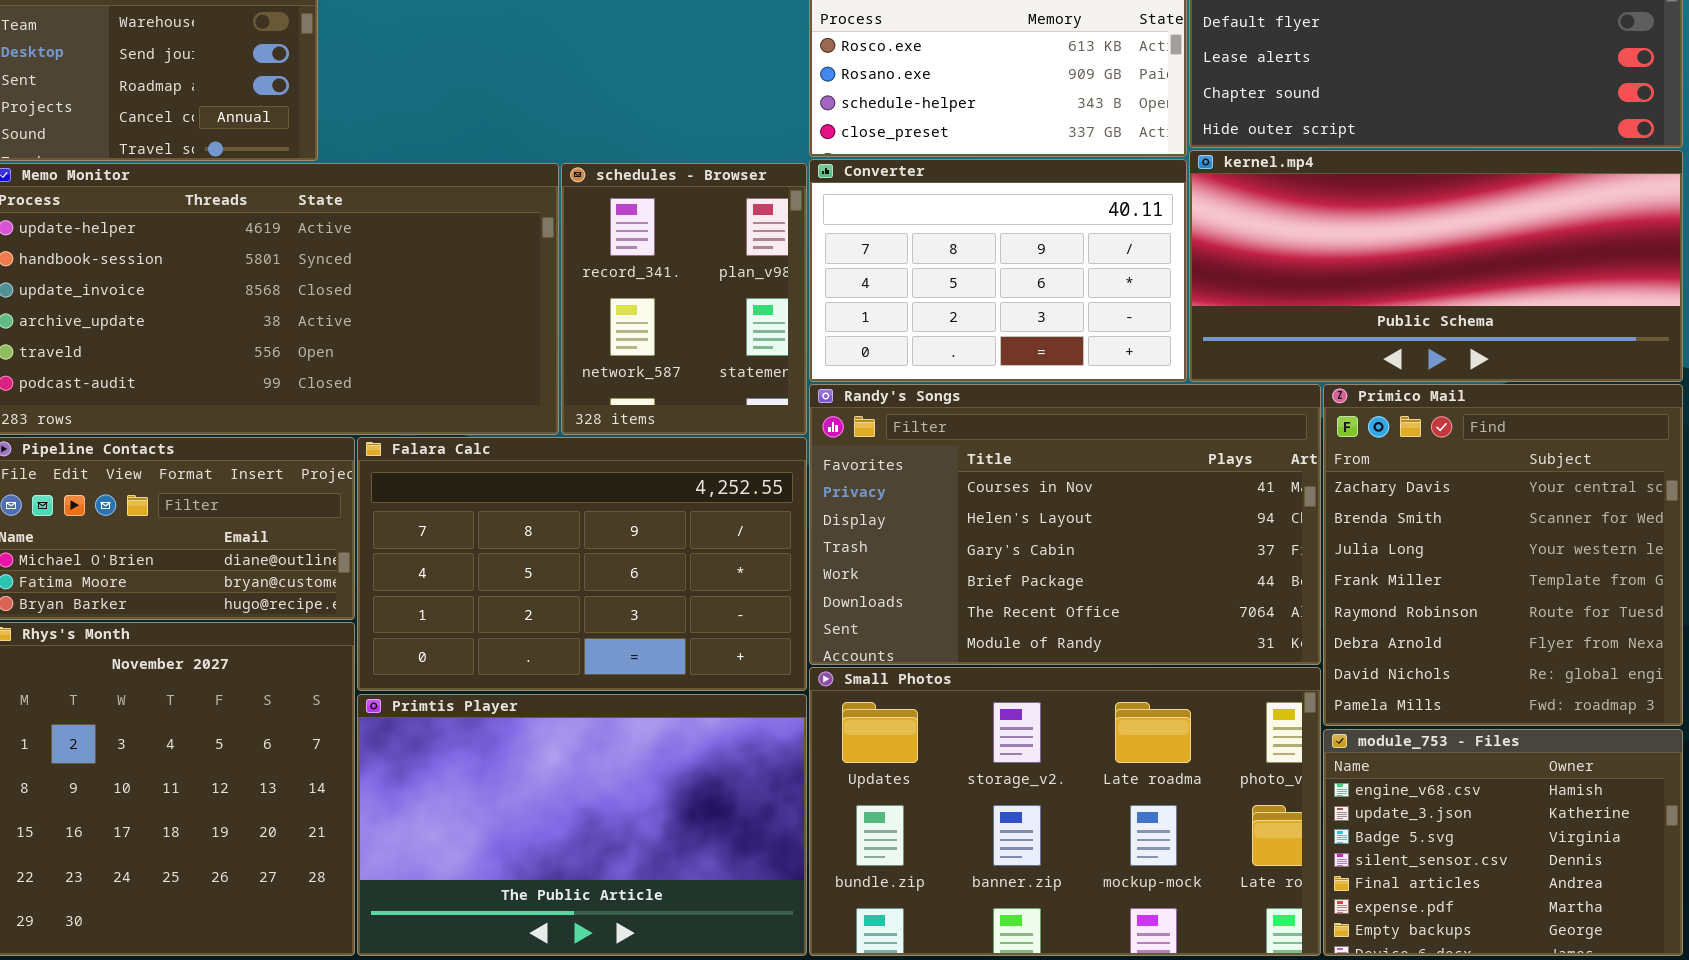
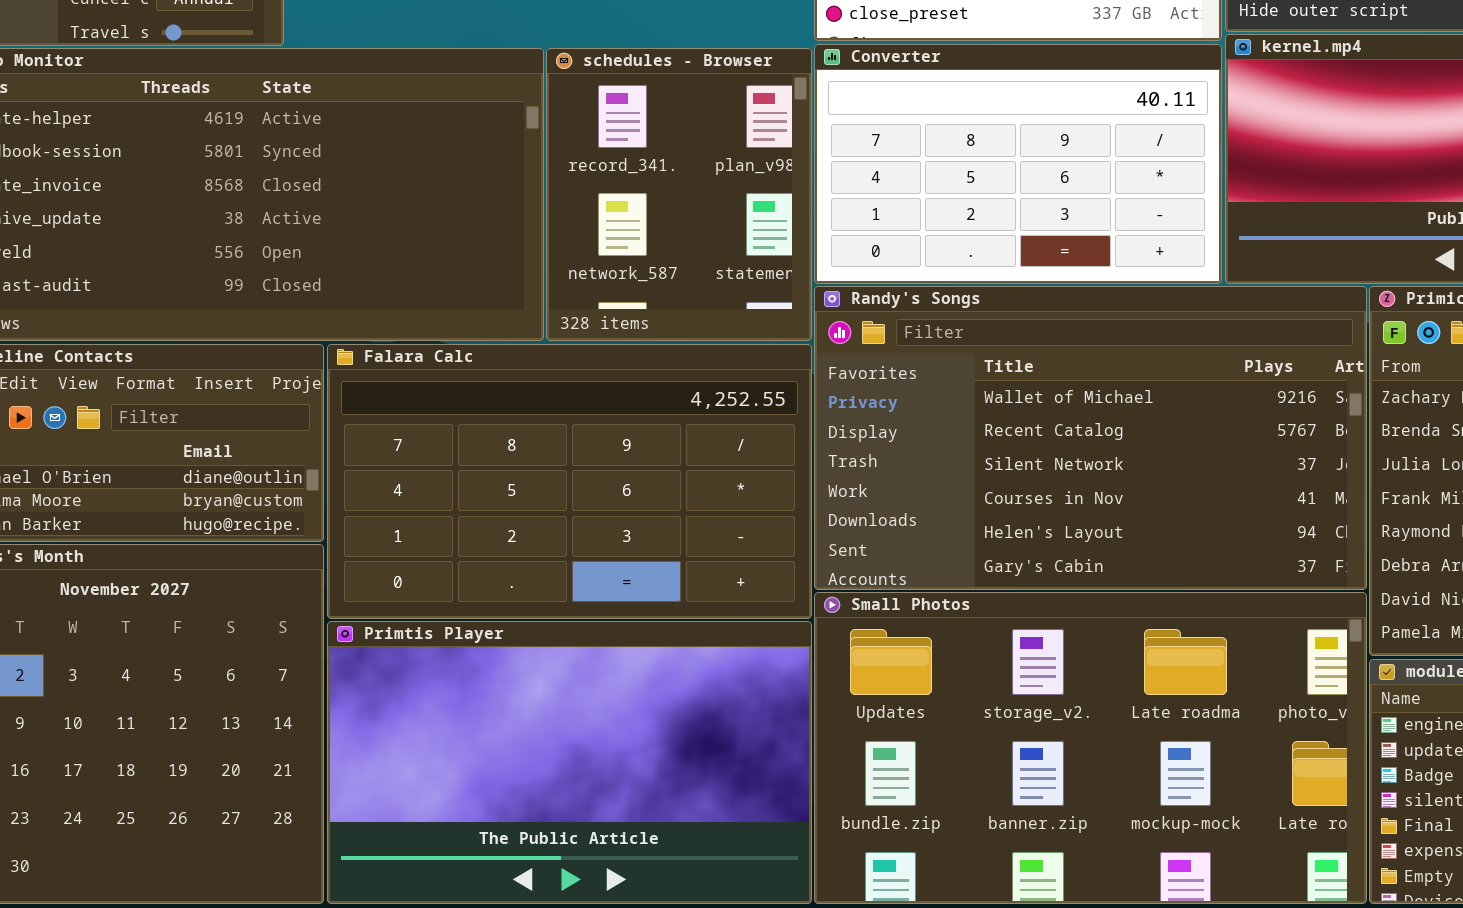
Randy's Songs: [809,384,1321,665] -> [814,286,1367,590], scrolled up 3 rows

